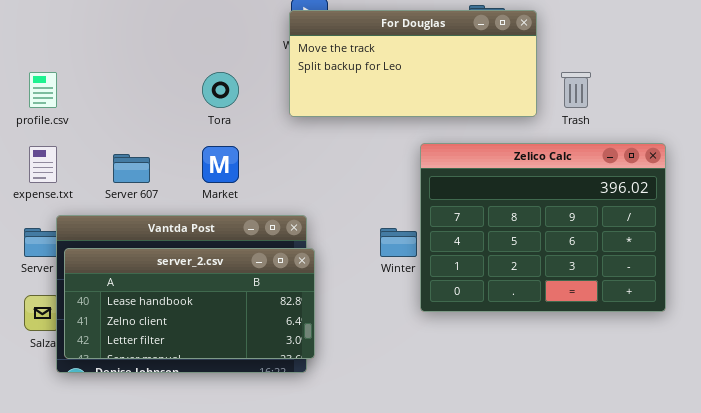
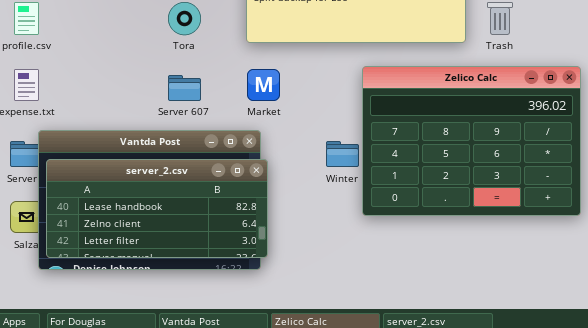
Market: [202,146,239,183] -> [247,69,280,101], moved
Server 607: [113,154,150,183] -> [168,75,201,101], moved

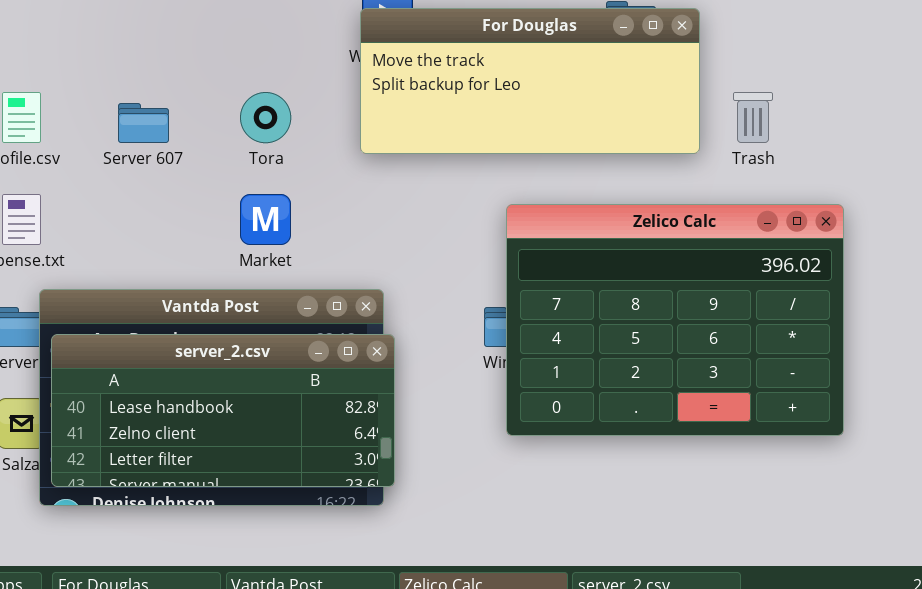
Zelico Calc: [362,66,581,216] -> [506,204,844,436], moved
Market: [247,69,280,101] -> [240,194,291,245], moved
Server 607: [168,75,201,101] -> [118,103,169,143], moved

